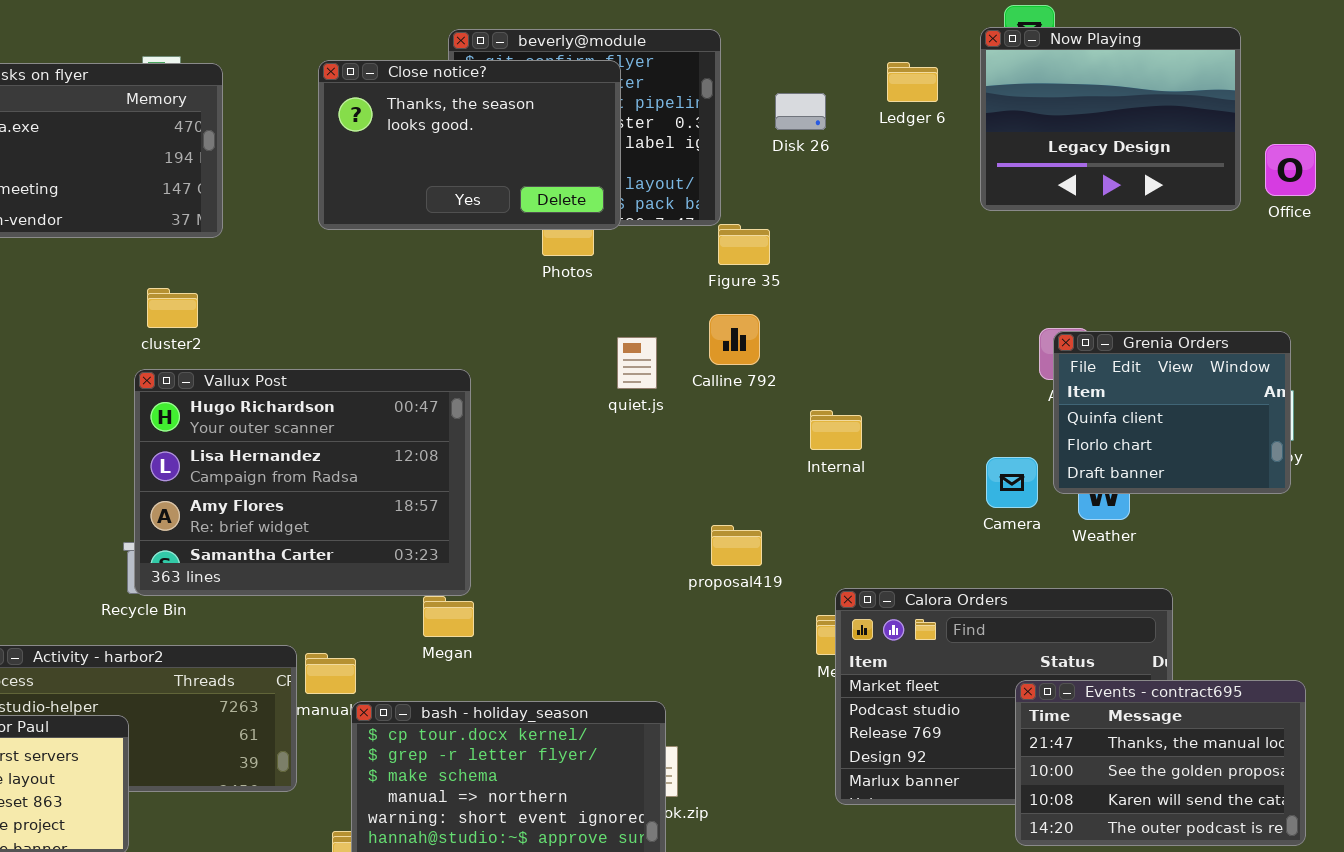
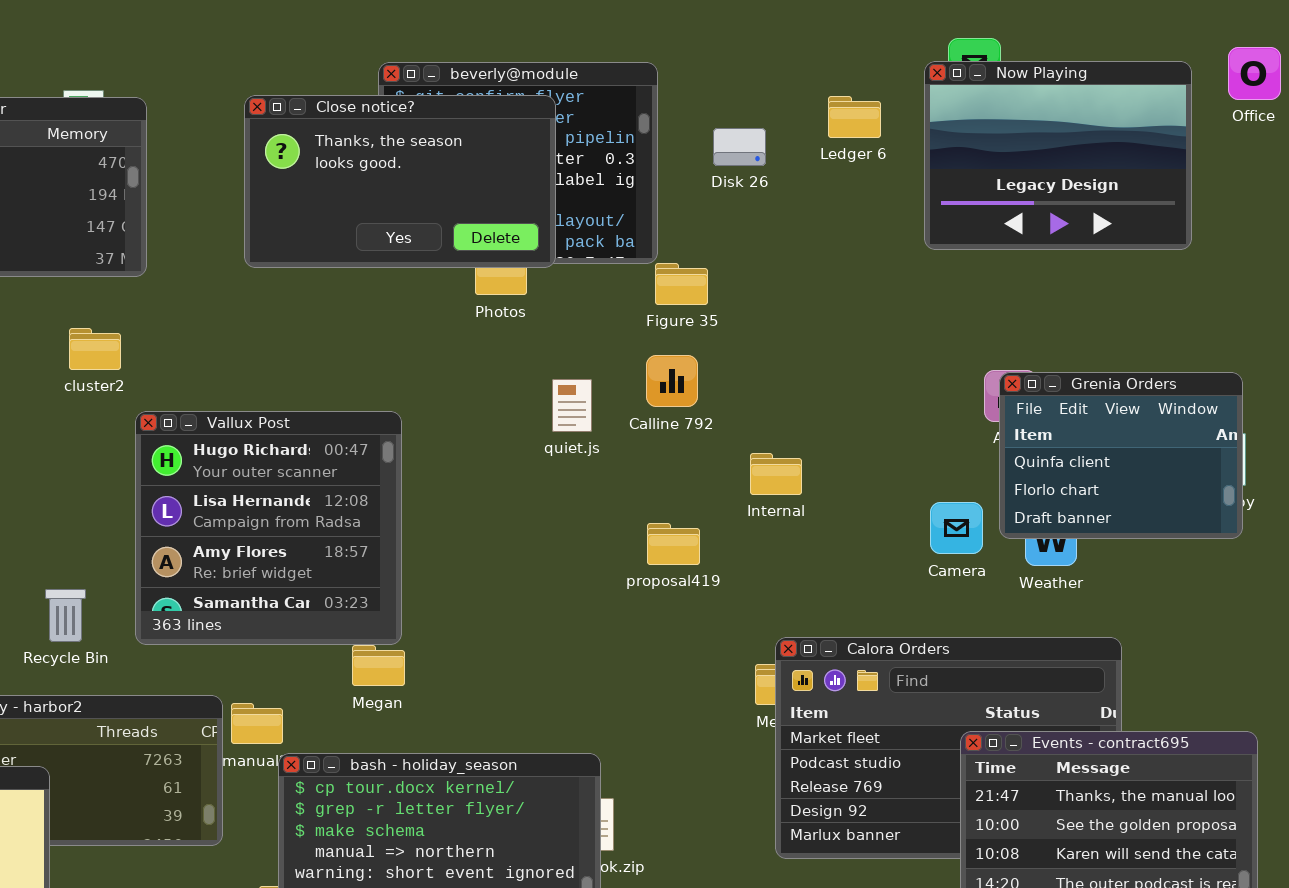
Office: [1265,144,1316,196] -> [1228,47,1281,100], moved
Vallux Post: [134,369,471,596] -> [135,411,402,645], resized
proposal419: [711,525,762,566] -> [647,523,700,565], moved

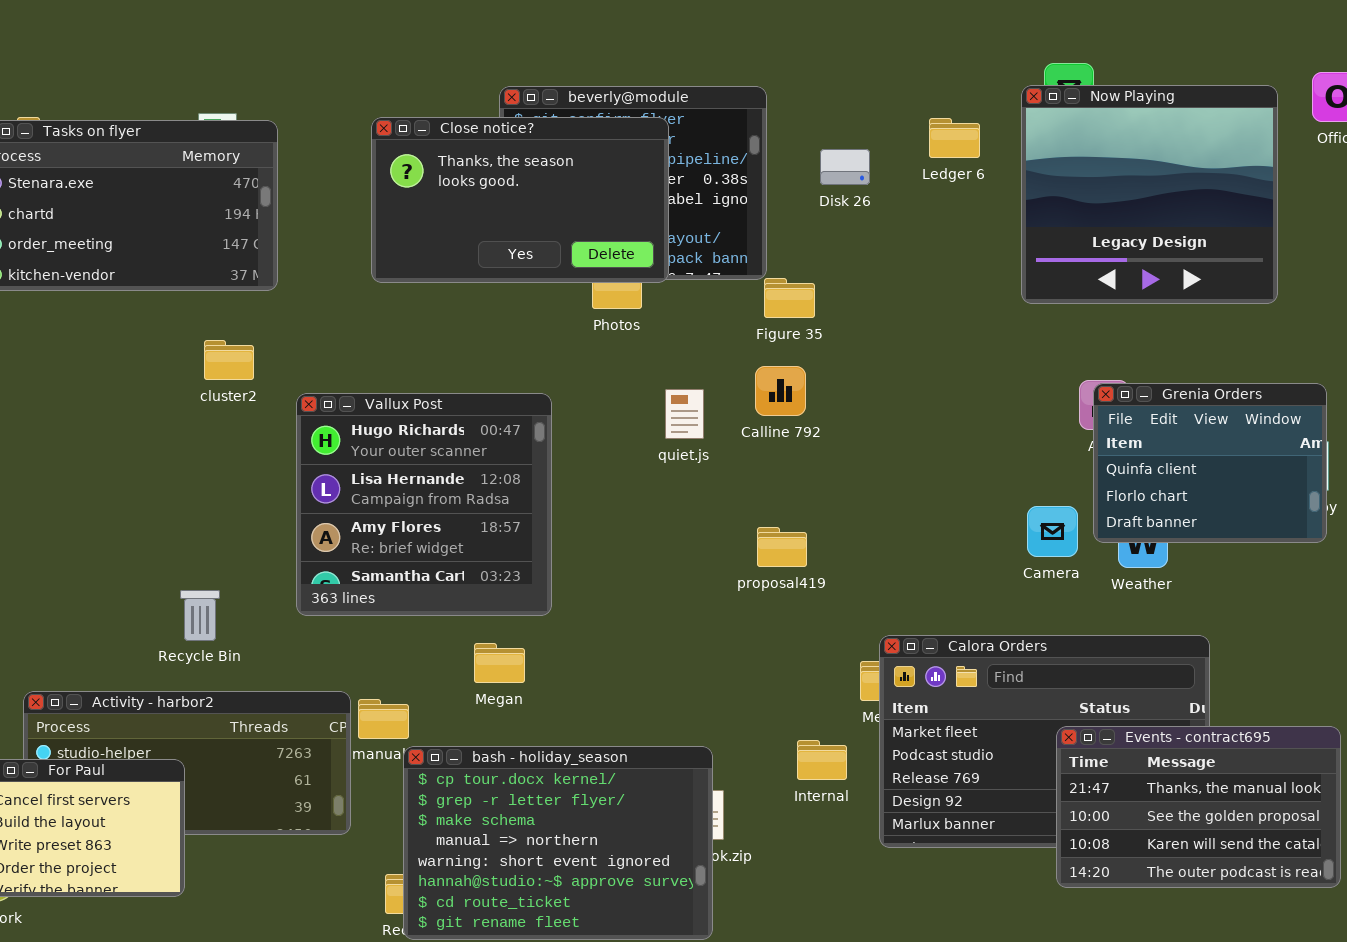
Now Playing: [924,61,1192,250] -> [1021,85,1278,304], resized
Vallux Post: [135,411,402,645] -> [296,393,552,616], moved
Internal: [750,453,802,495] -> [797,740,847,780], moved

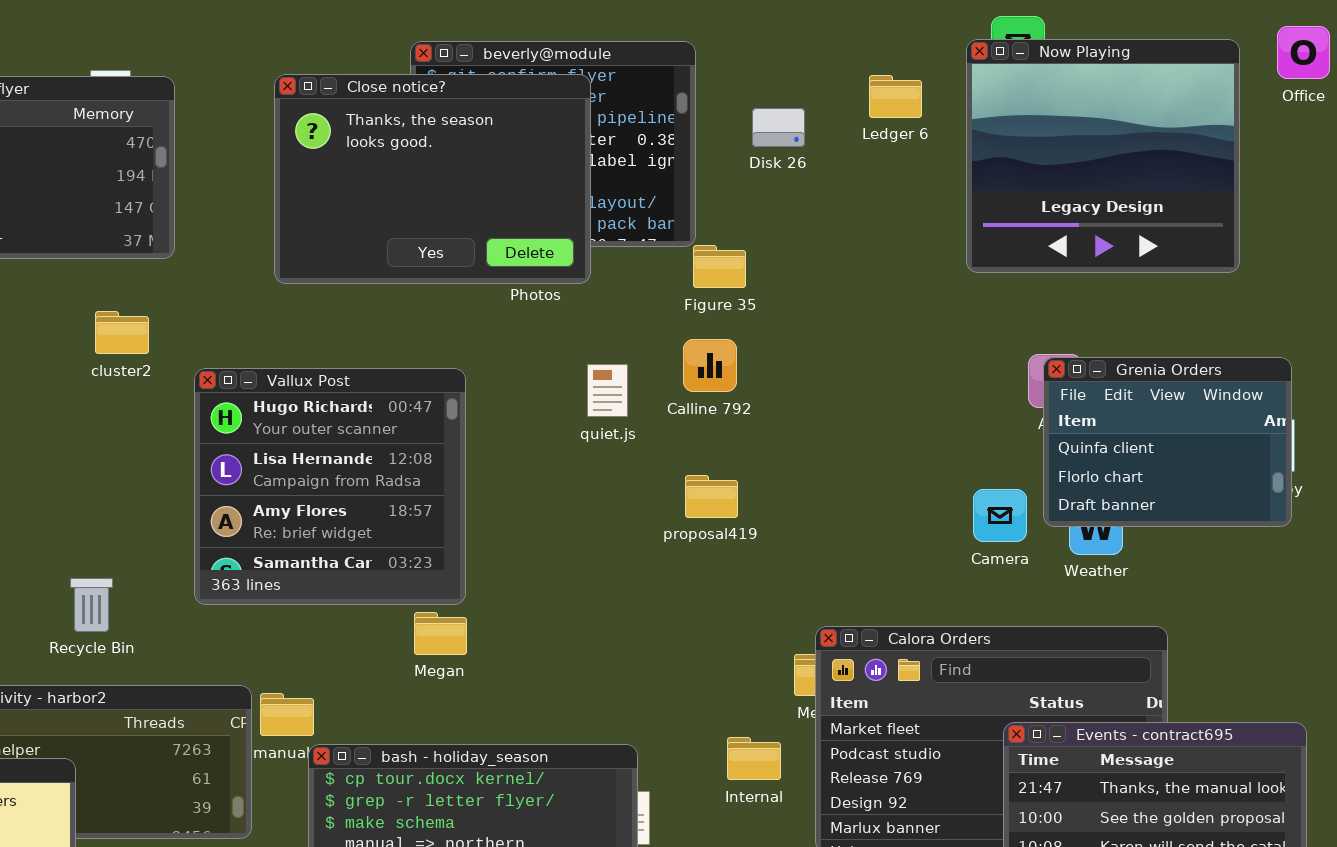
Close notice?: [371,117,669,283] -> [274,74,591,284], resized
proposal419: [757,527,807,567] -> [685,475,738,518], moved
Megan: [474,643,525,683] -> [414,612,467,655], moved

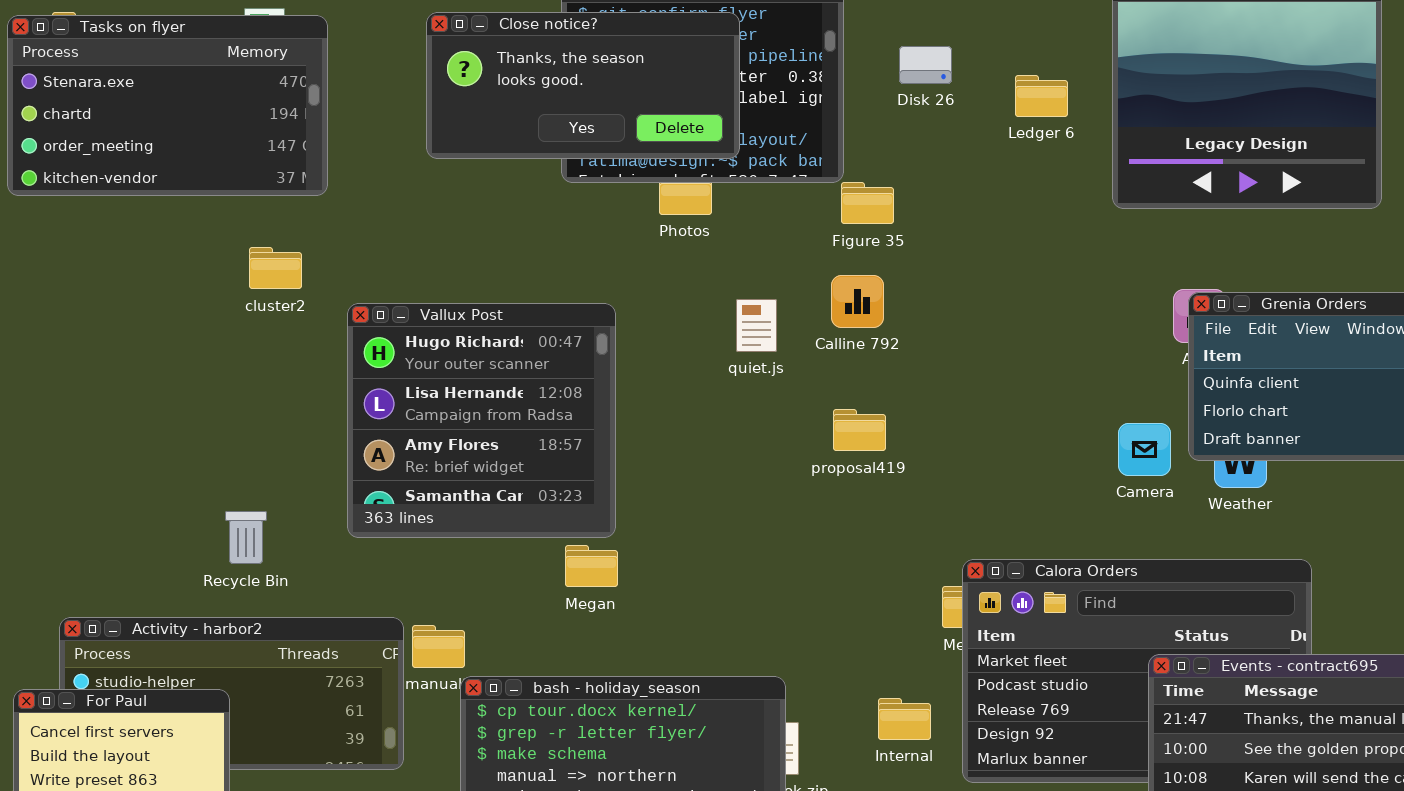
Close notice?: [274,74,591,284] -> [426,12,740,159], resized
Ledger 6: [869,75,922,118] -> [1015,75,1068,117], moved
Internal: [727,737,781,780] -> [878,698,931,740], moved

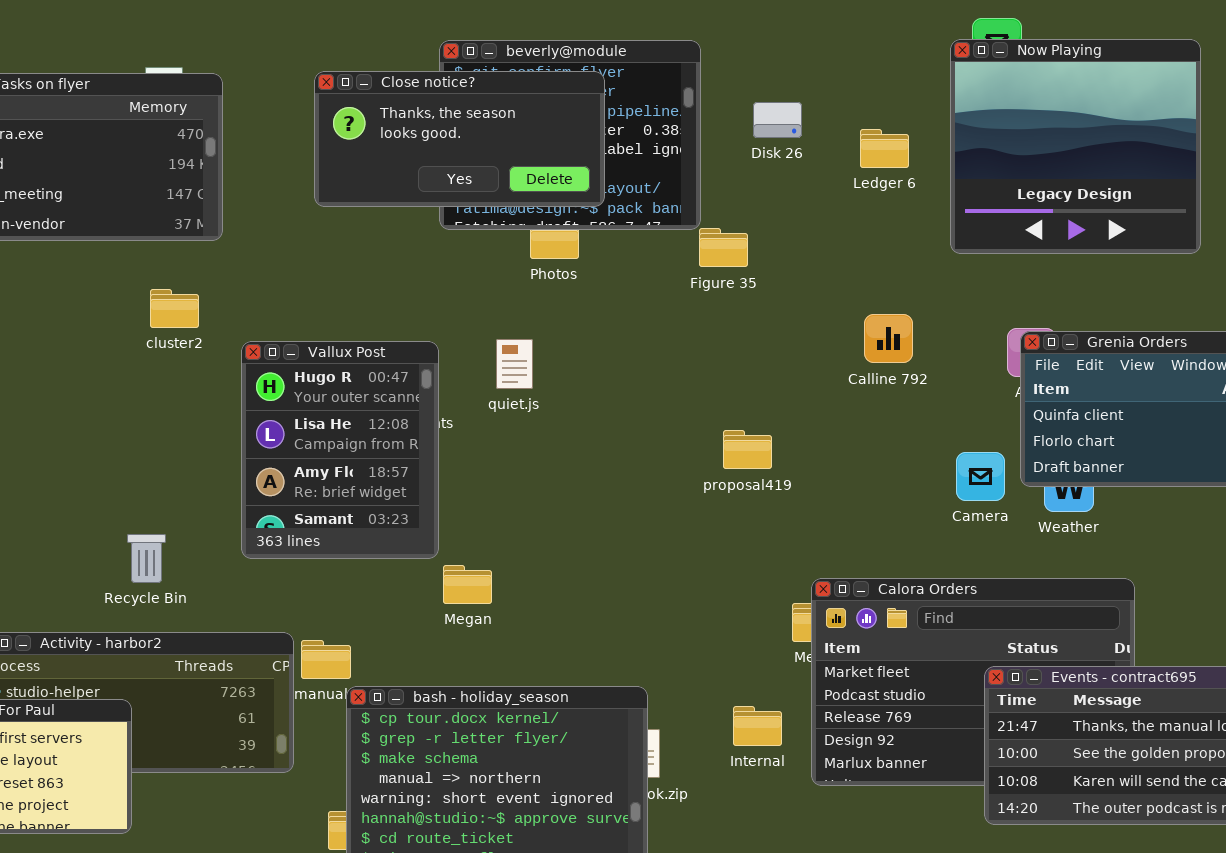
Calline 792: [831,275,884,328] -> [864,314,913,363], moved
quiet.js: [736,299,777,352] -> [496,339,533,389], moved
Vallux Post: [347,303,616,538] -> [241,341,439,559], resized
proposal419: [833,409,886,451] -> [723,430,772,469], moved

